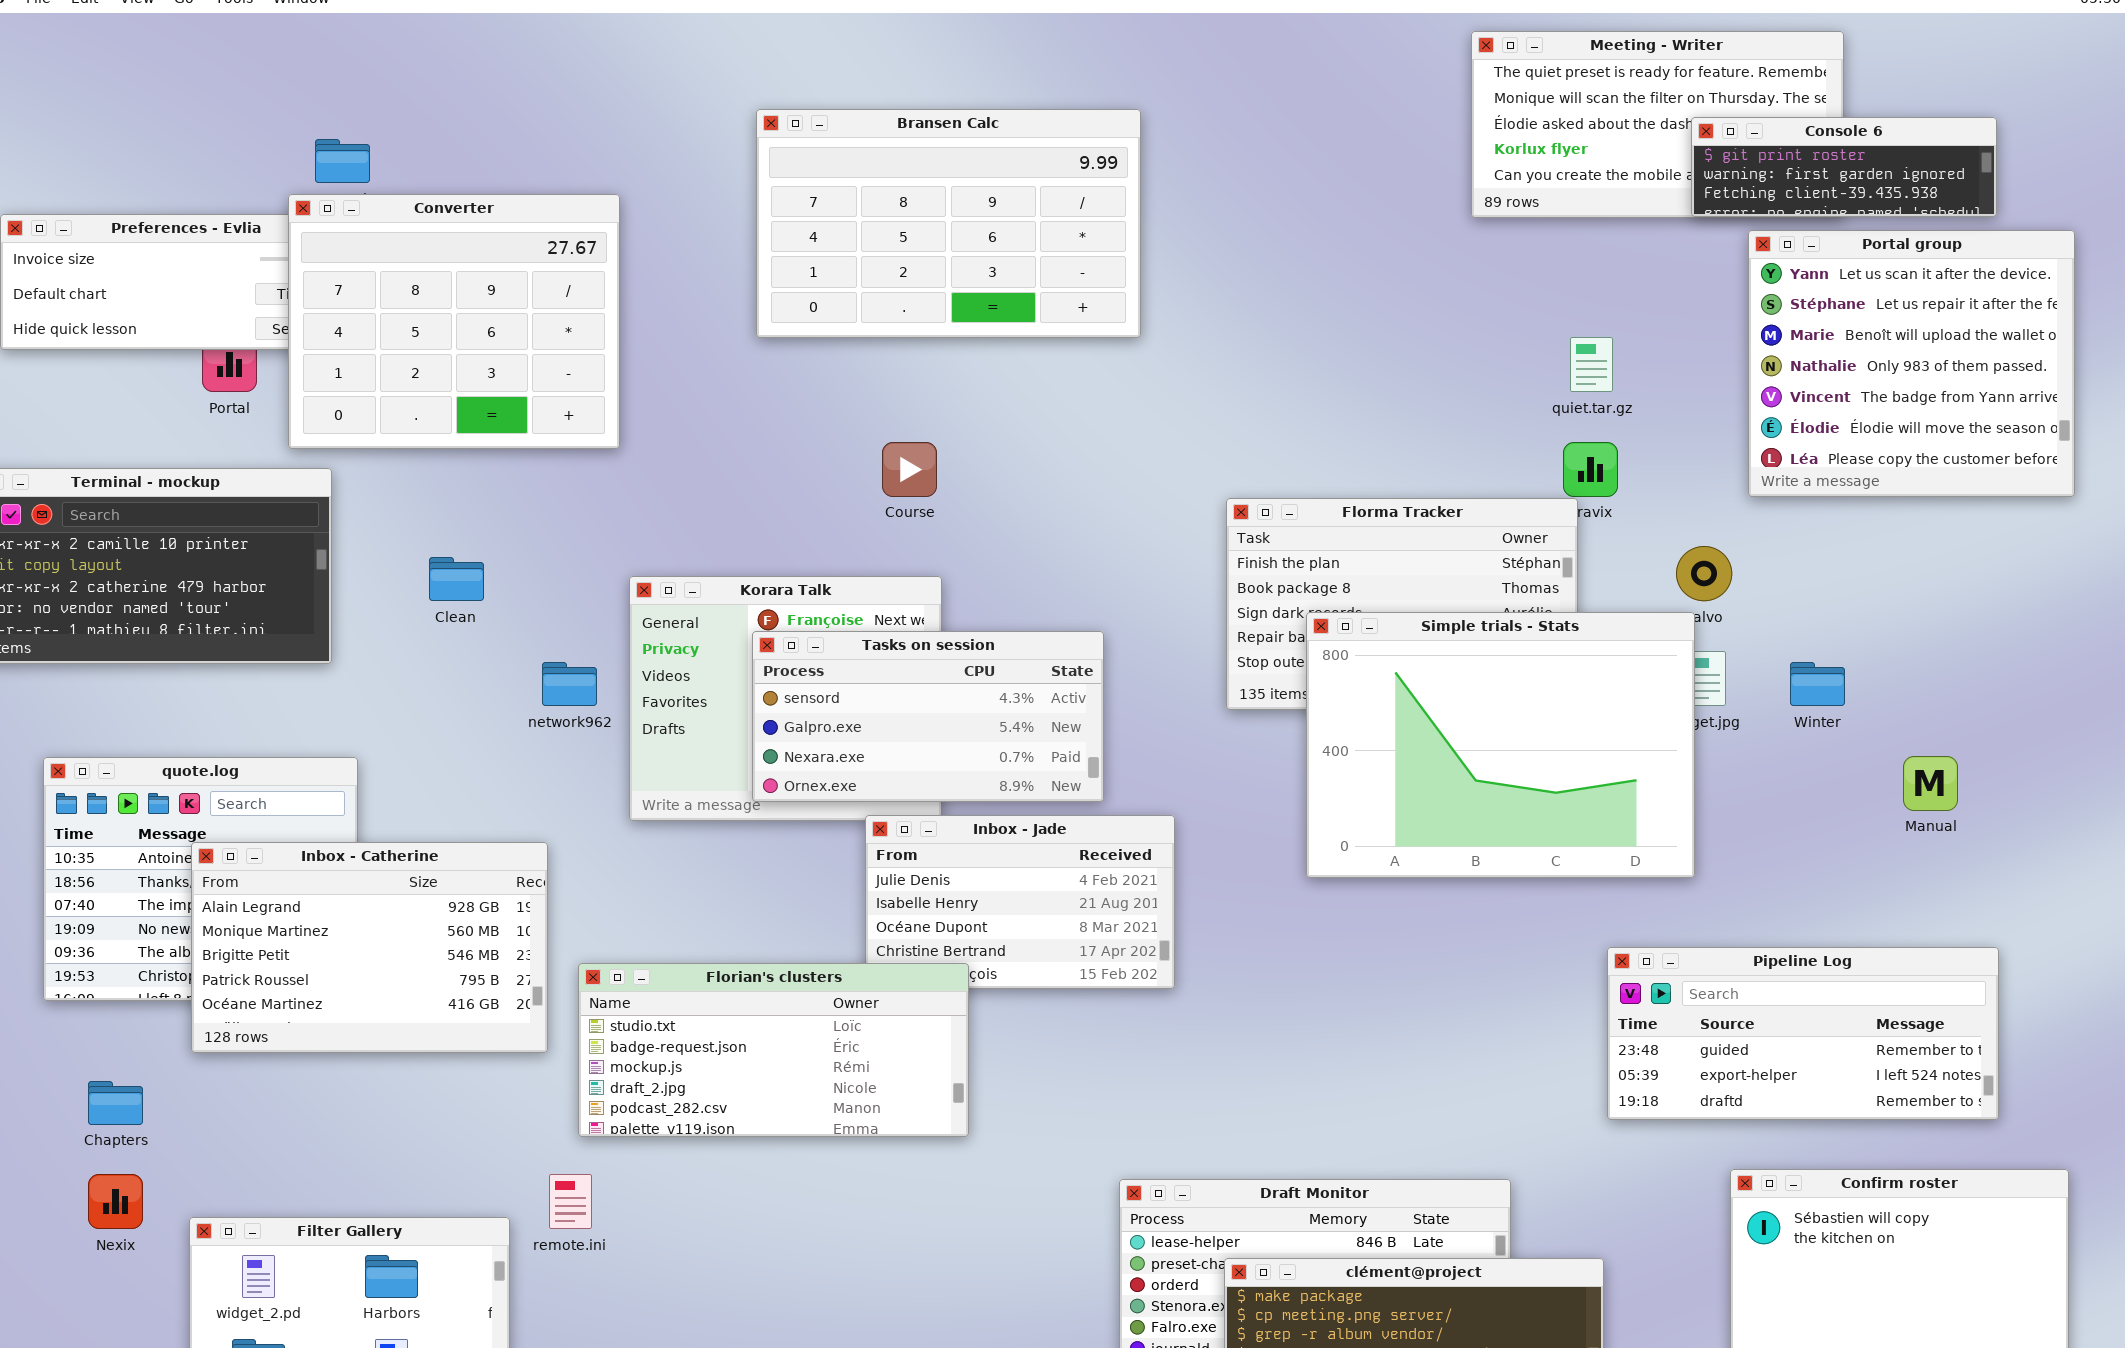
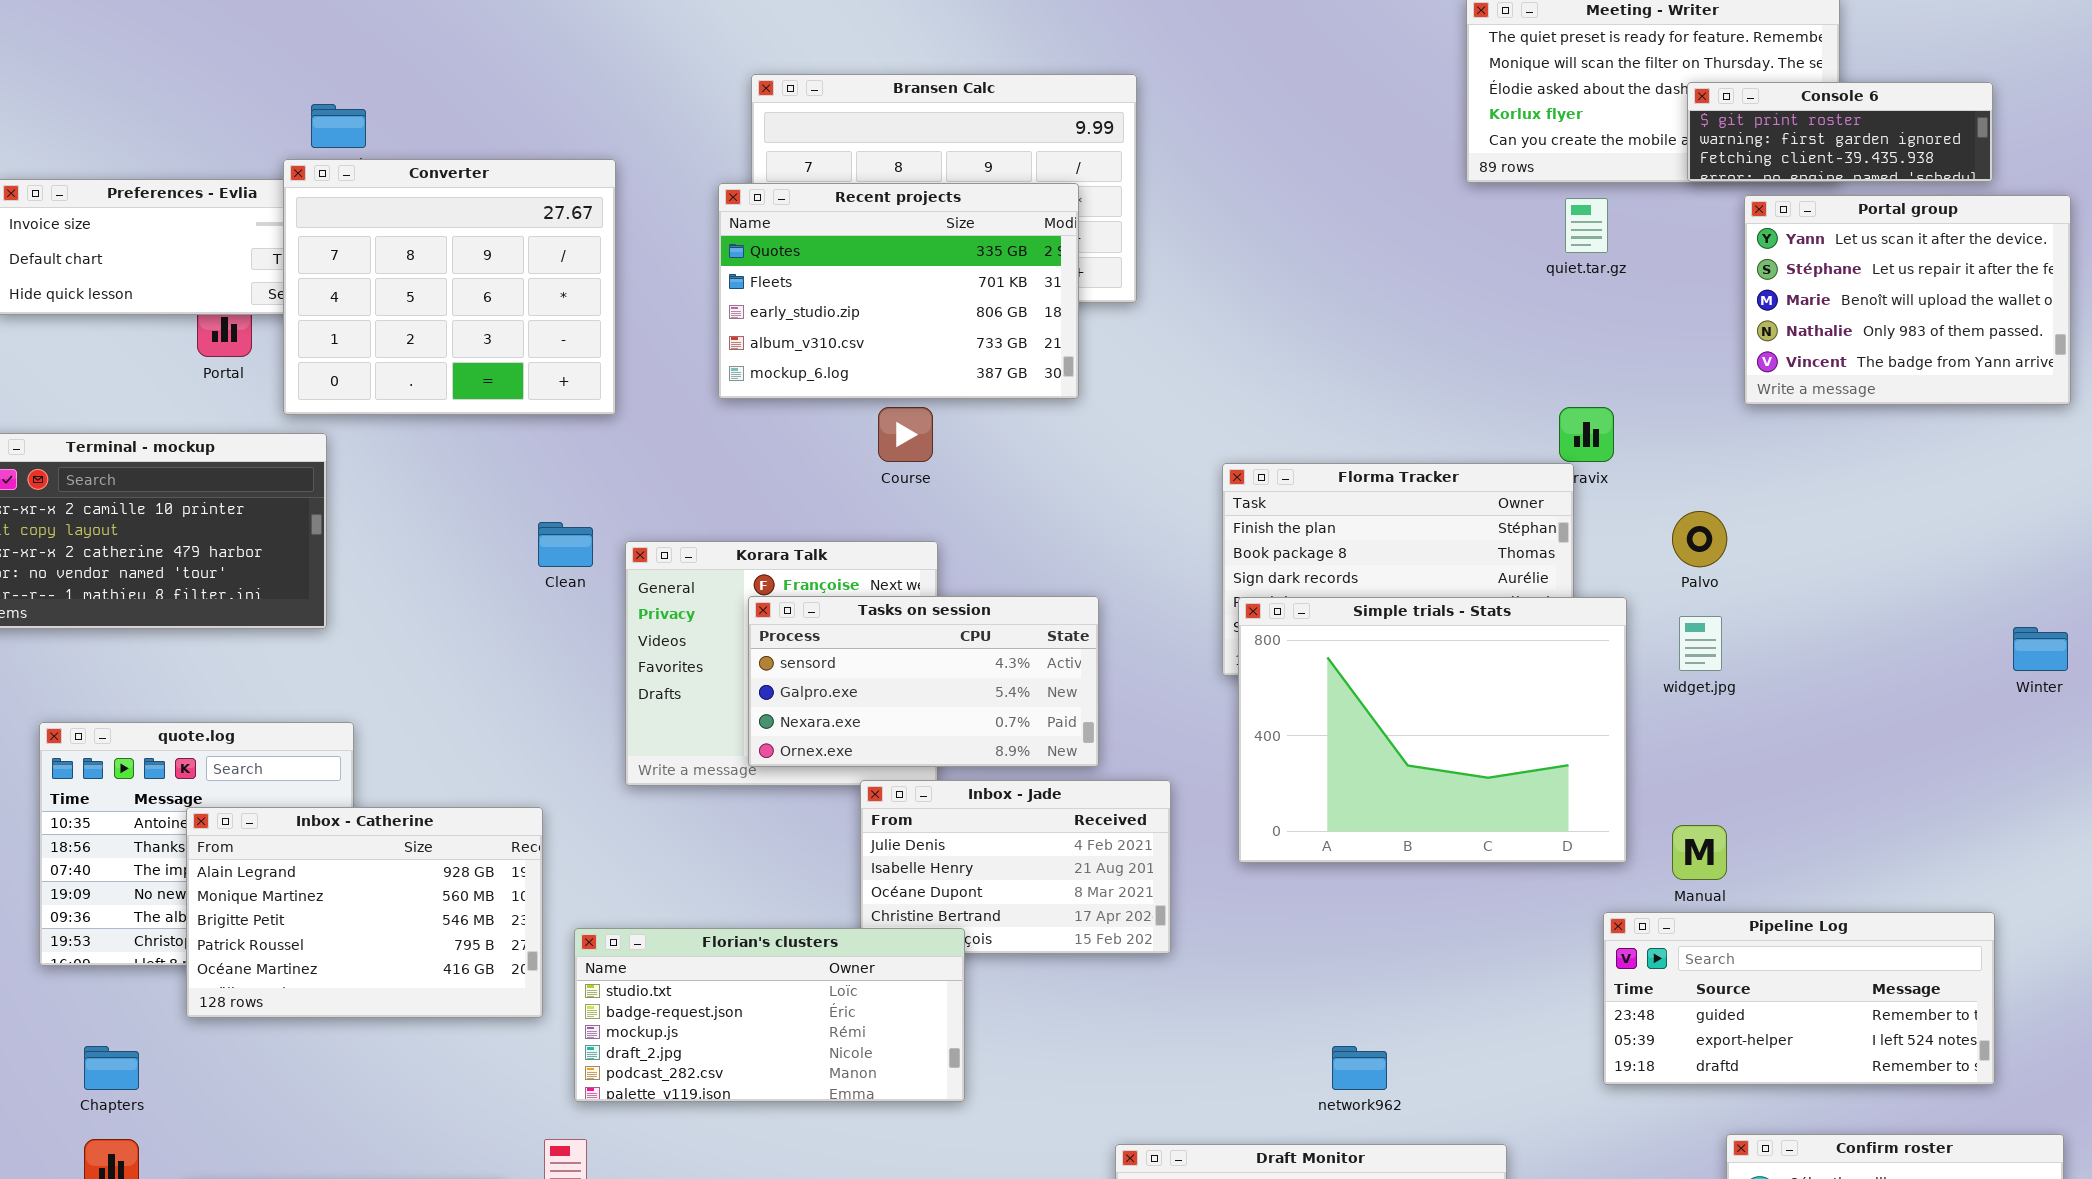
Recent projects: none -> [718,183,1079,399], opened
Portal group: [1748,230,2075,497] -> [1744,195,2071,405], resized
quiet.tar.gz: [1570,337,1613,392] -> [1565,198,1608,253], moved
Clean: [429,557,484,601] -> [538,522,593,567], moved
Simple trials - Stats: [1306,612,1695,878] -> [1238,597,1627,863], moved
network962: [542,662,597,706] -> [1332,1046,1387,1090], moved
Winter: [1790,662,1845,706] -> [2013,627,2068,671], moved
Manual: [1903,756,1958,811] -> [1672,825,1727,880], moved

